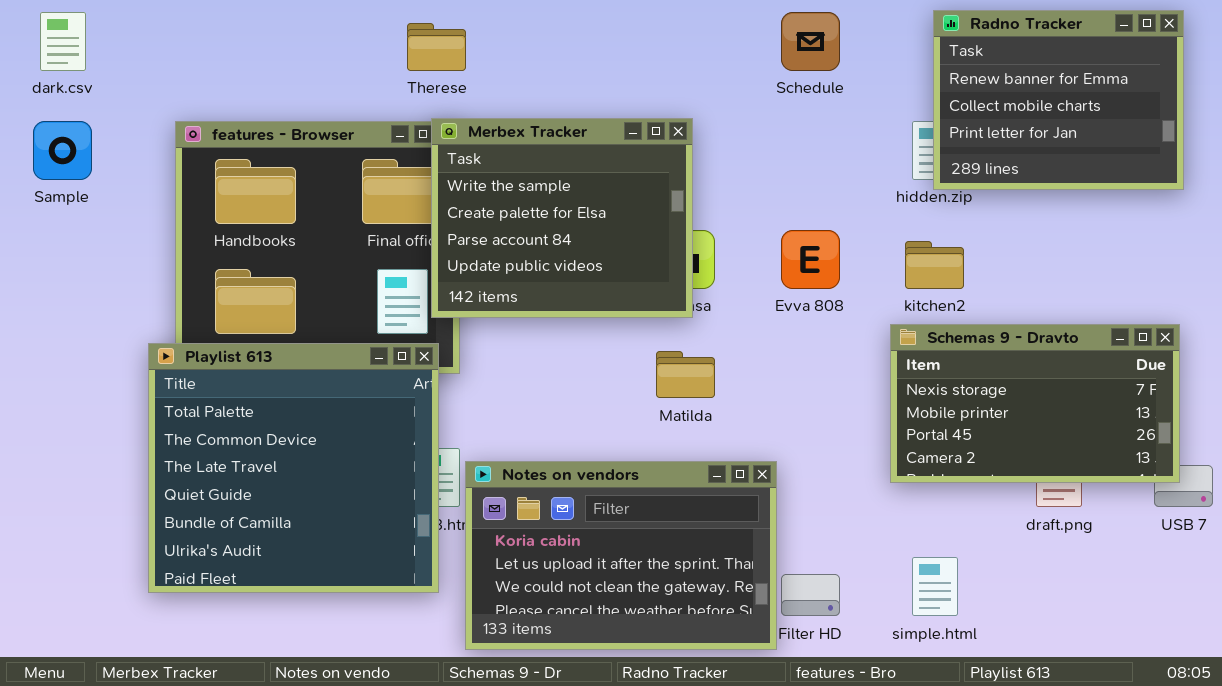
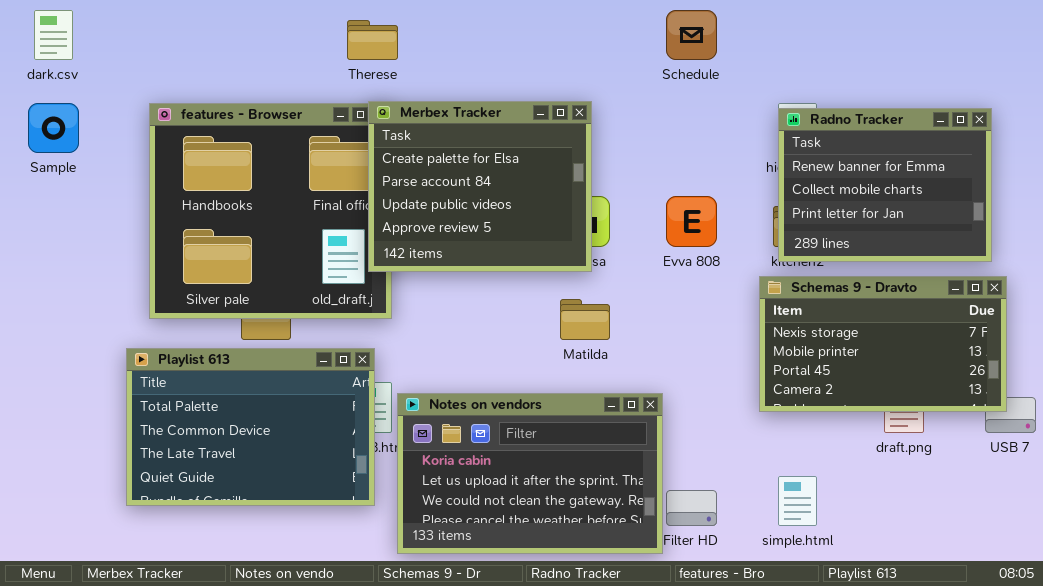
Radno Tracker: [933,10,1184,190] -> [778,108,992,262], moved
Merbex Tracker: [431,118,693,318] -> [368,101,592,272], scrolled down 1 row
Playlist 613: [148,343,439,593] -> [126,348,375,506], resized

